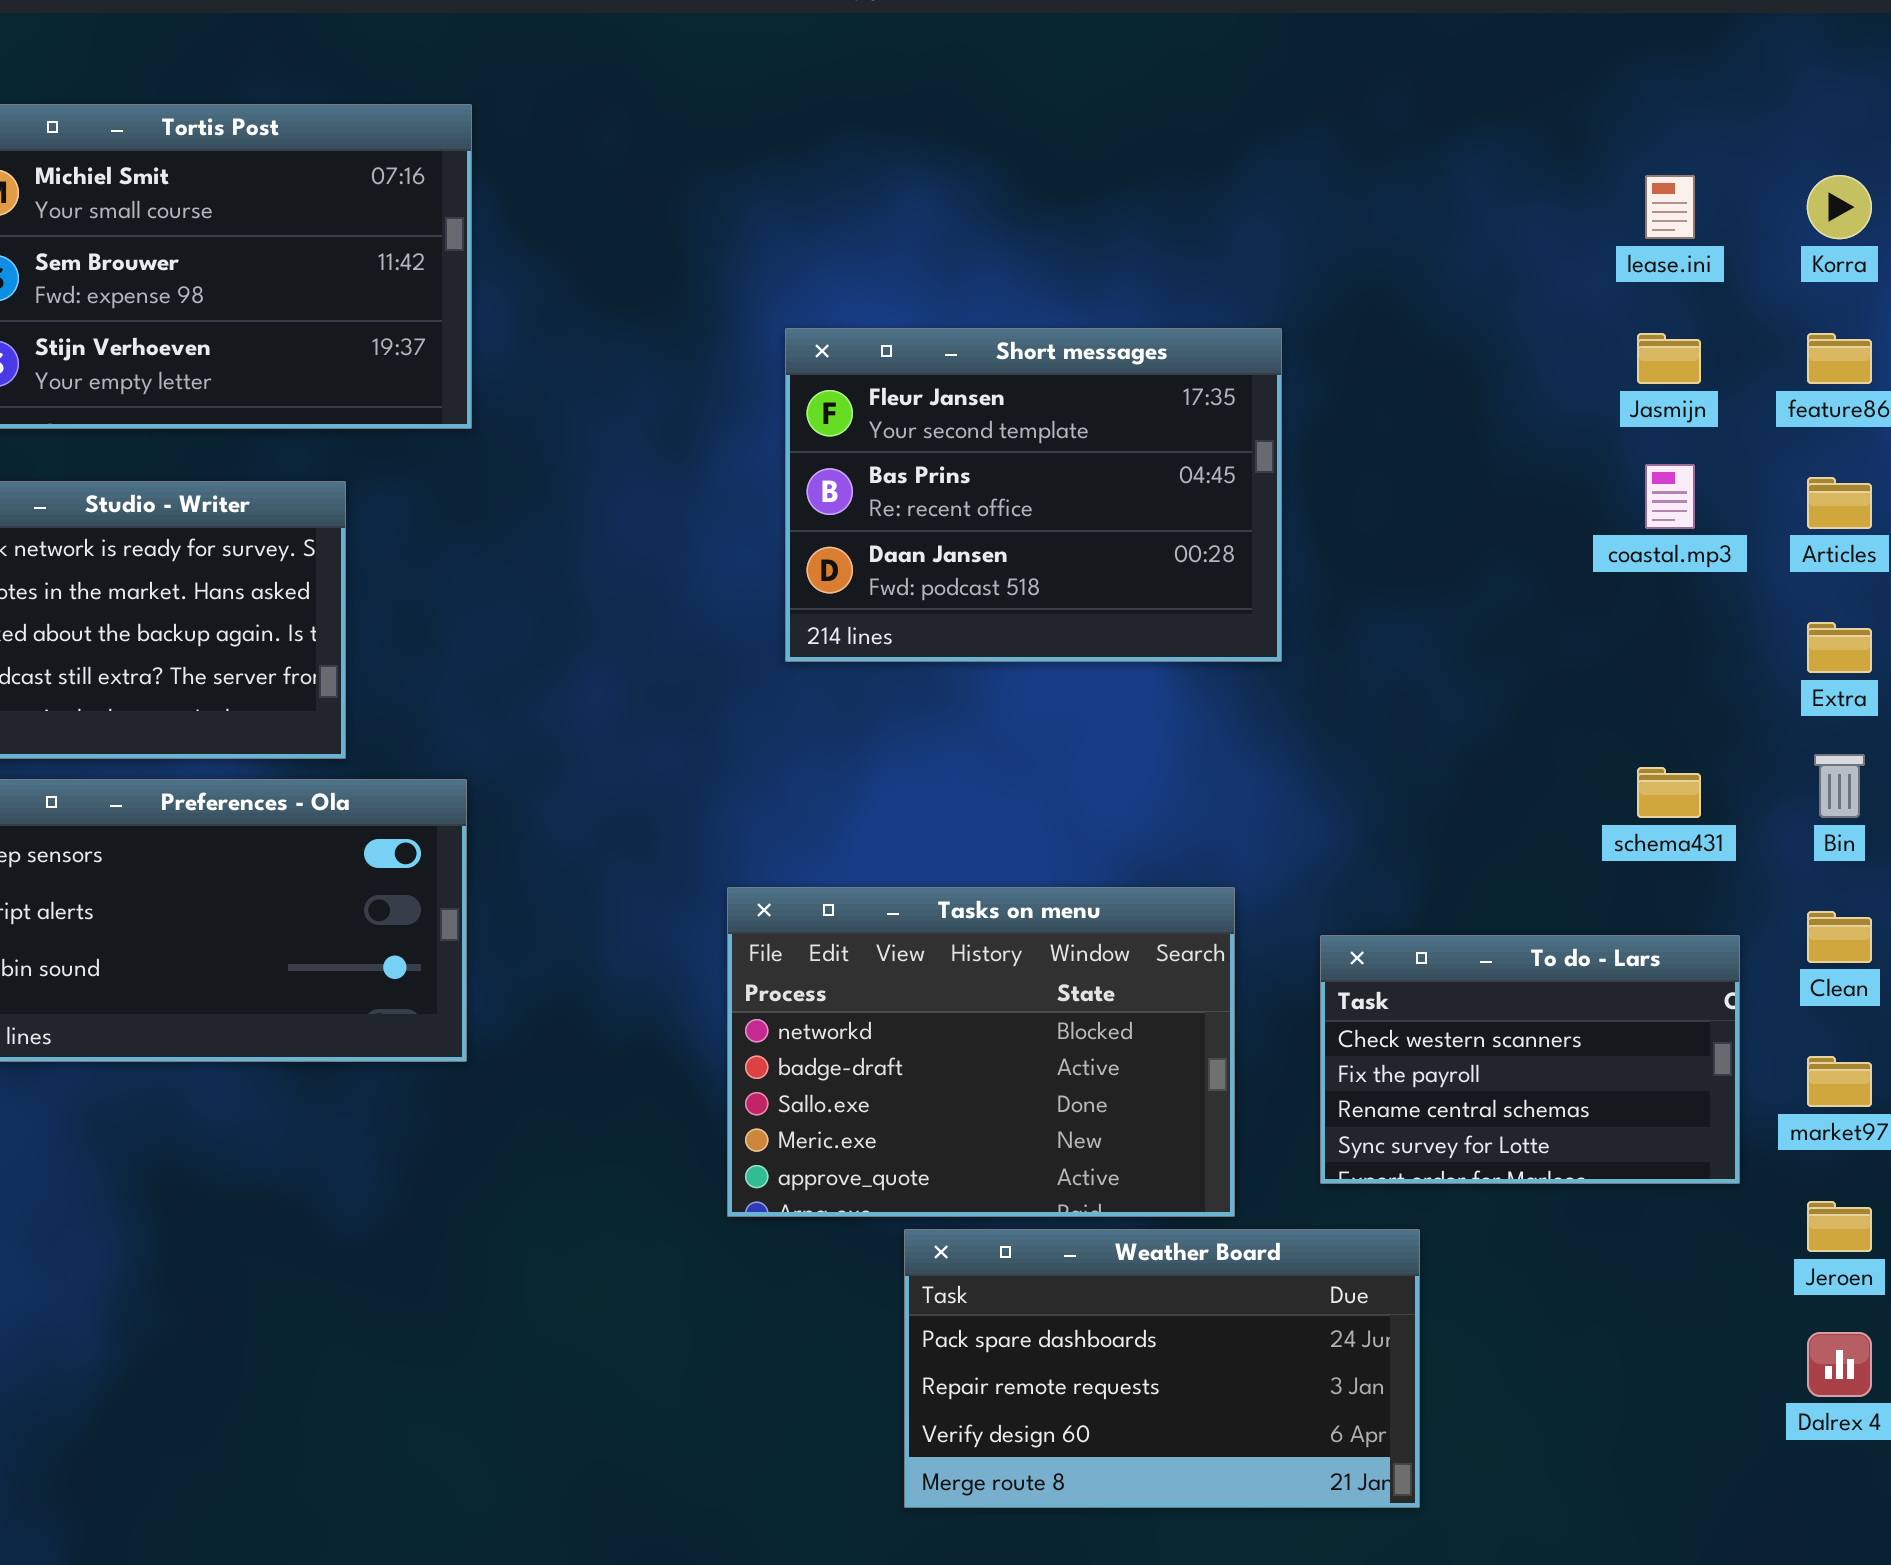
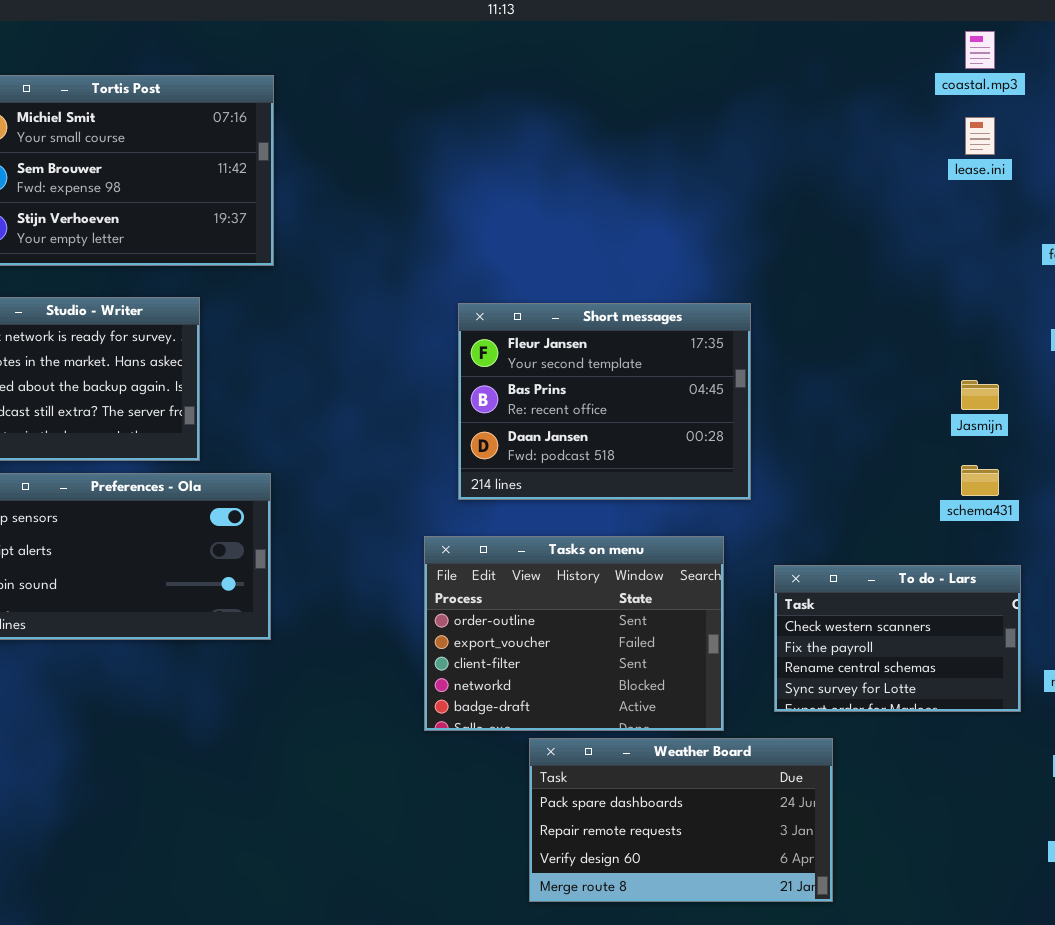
Short messages: [785,328,1282,662] -> [458,303,751,500], moved
Jasmijn: [1637,333,1701,384] -> [961,380,999,410], moved
coastal.mp3: [1645,464,1695,529] -> [965,31,995,69], moved
Tasks on menu: [727,887,1235,1217] -> [424,536,724,731], scrolled up 3 rows

